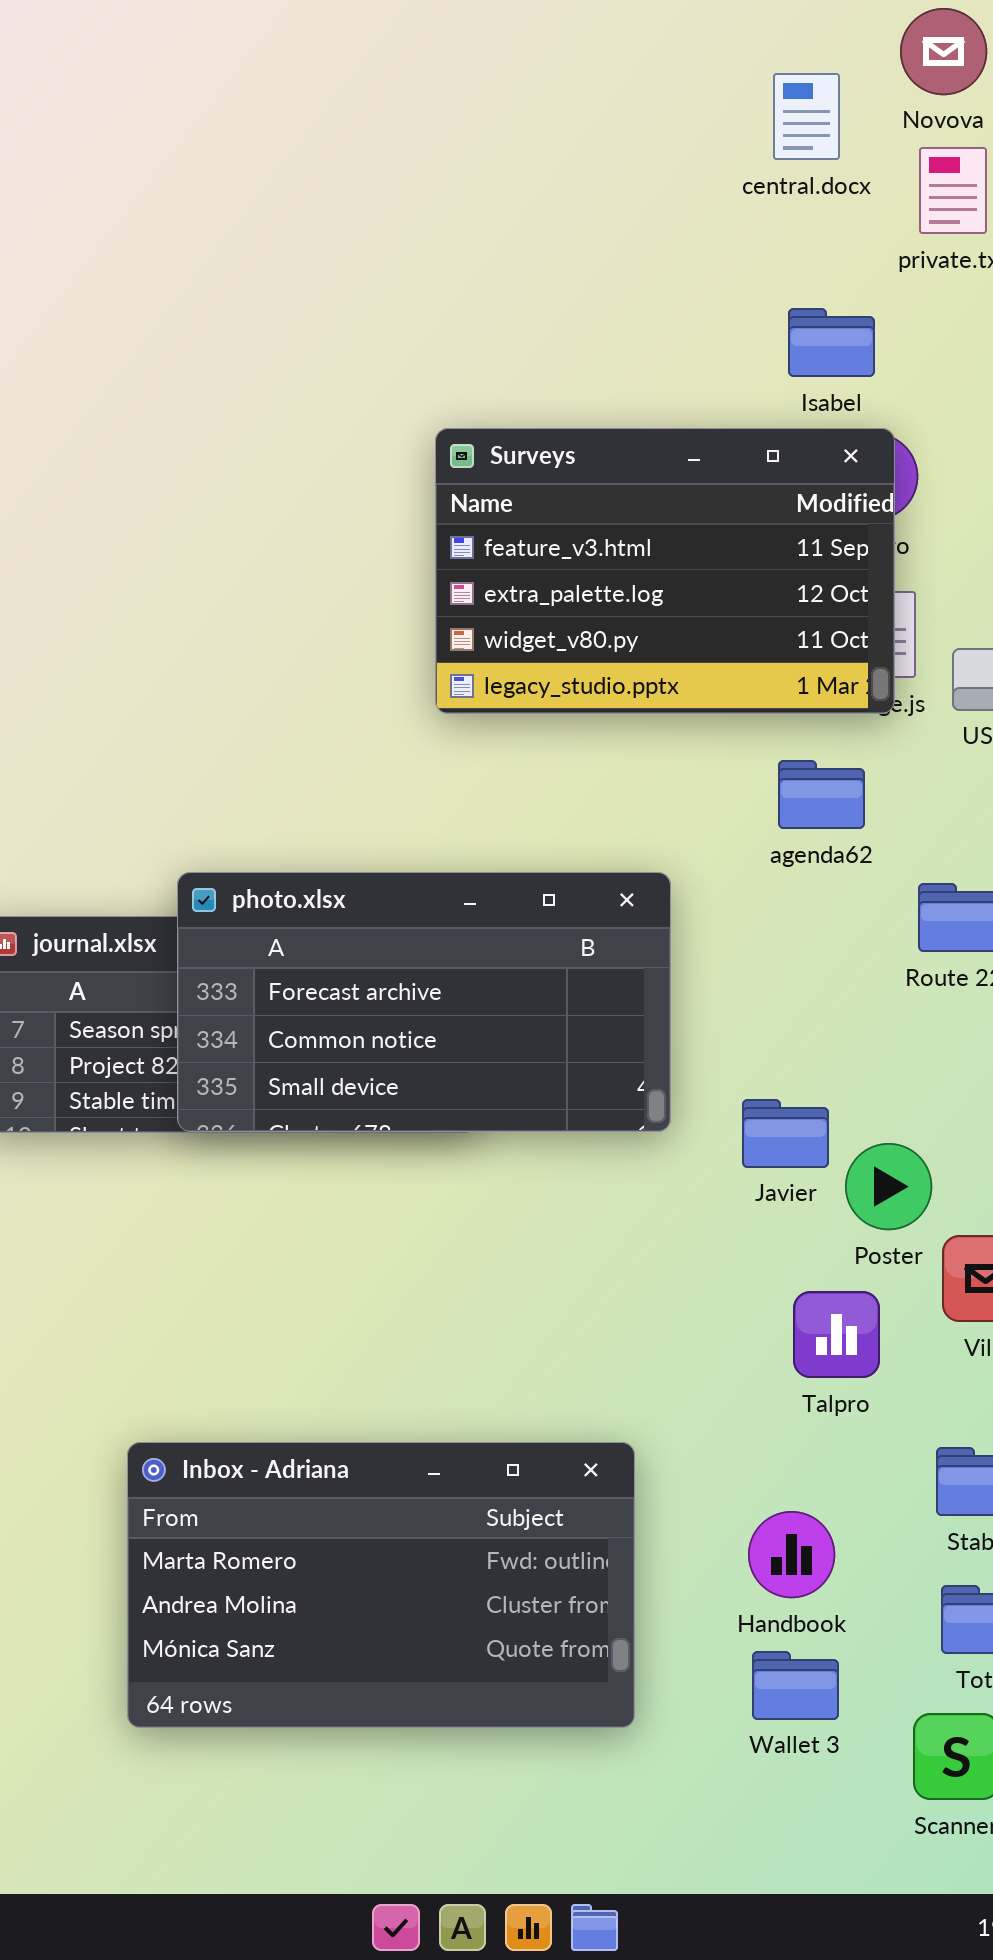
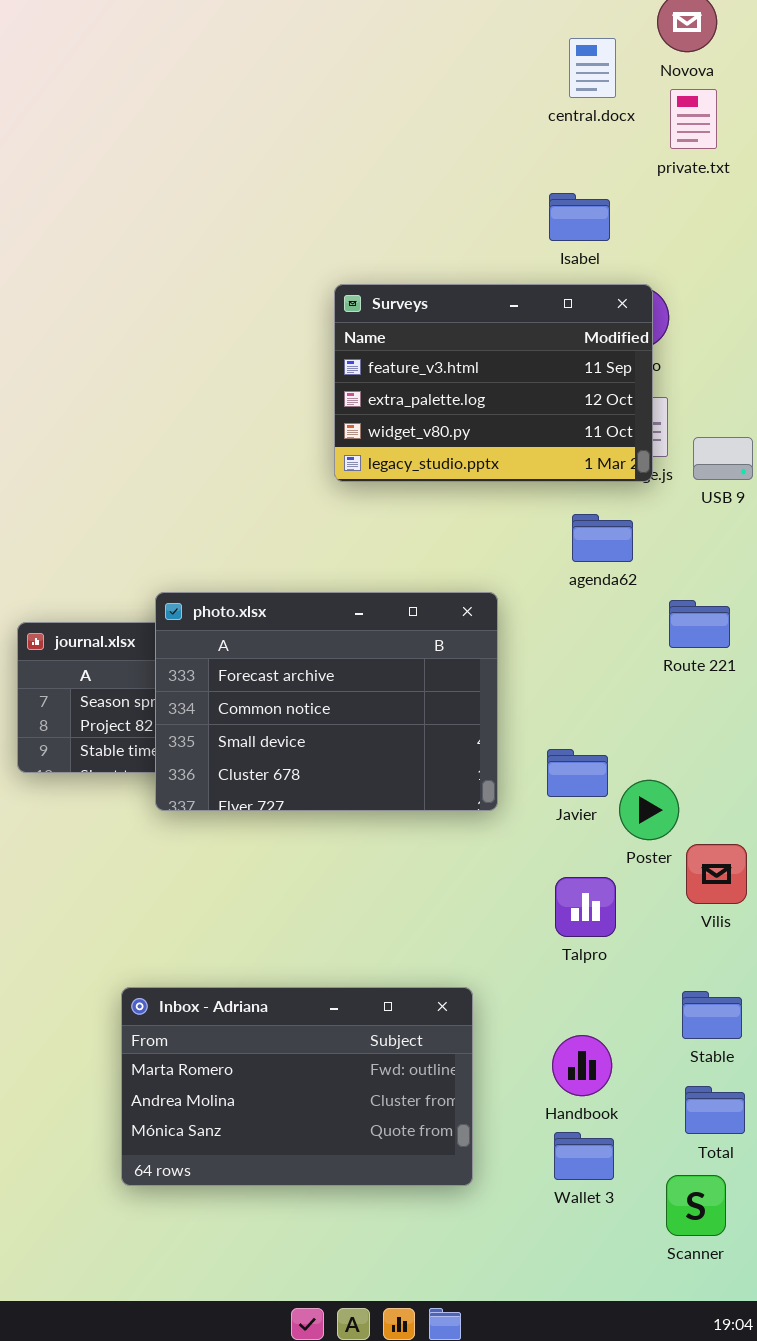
Isabel: [788,308,875,377] -> [549,193,610,241], moved
photo.xlsx: [177,872,671,1132] -> [155,592,498,811], resized
Talpro: [793,1291,880,1378] -> [555,877,616,937], moved

